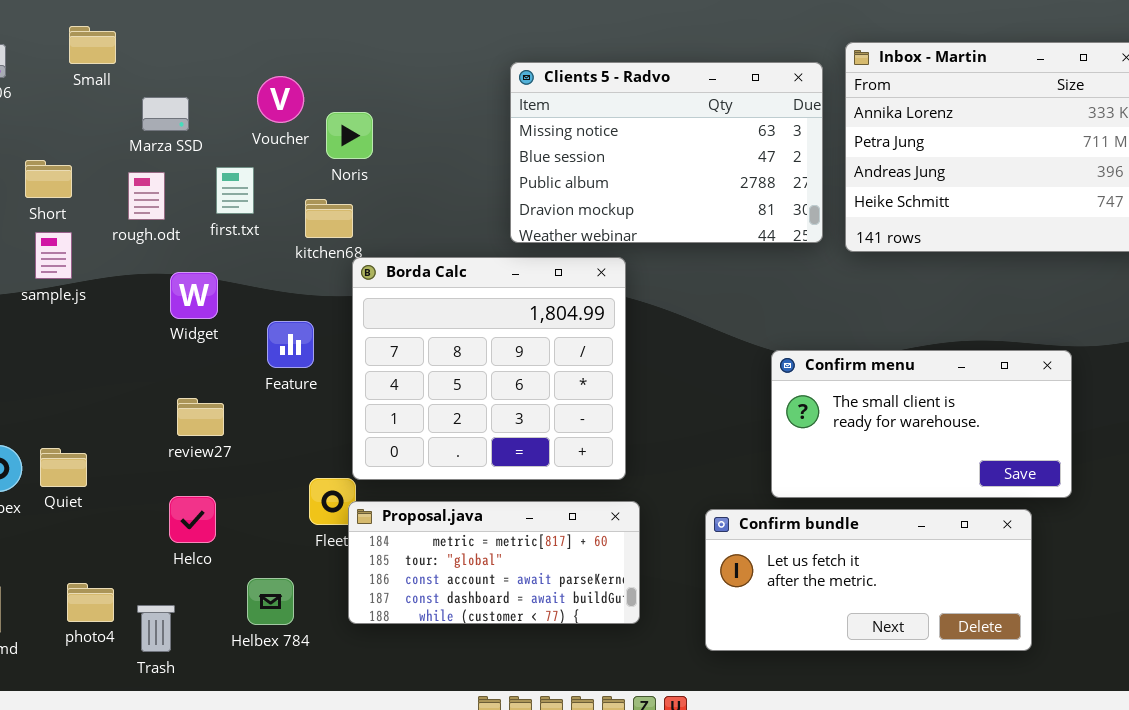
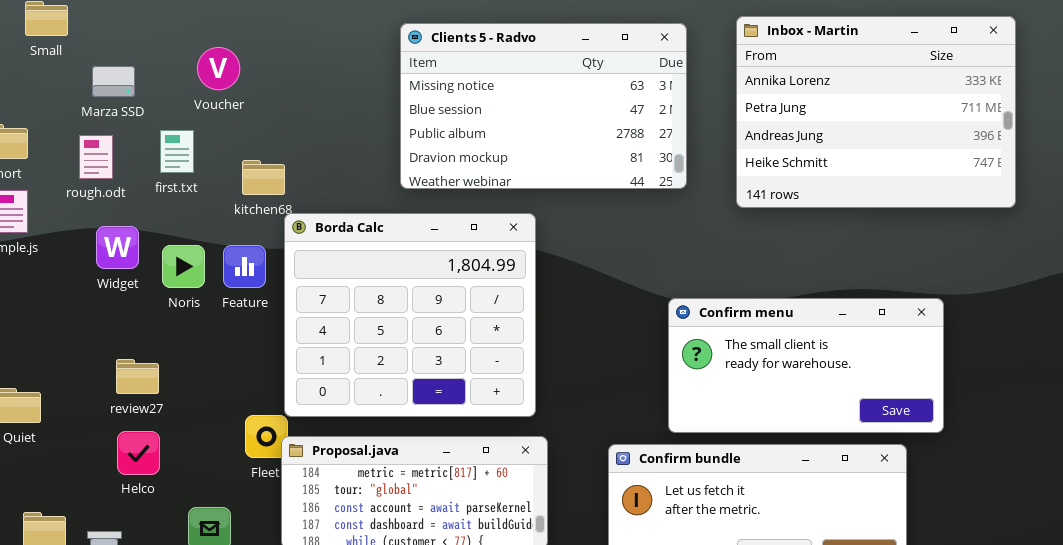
Clients 5 - Radvo: [510,62,823,243] -> [400,23,687,189], moved
Noris: [326,112,373,159] -> [162,245,205,288], moved
Widget: [170,272,218,319] -> [96,226,139,269], moved
Feature: [267,321,314,368] -> [223,245,266,288], moved
review27: [177,398,224,436] -> [116,359,159,394], moved

